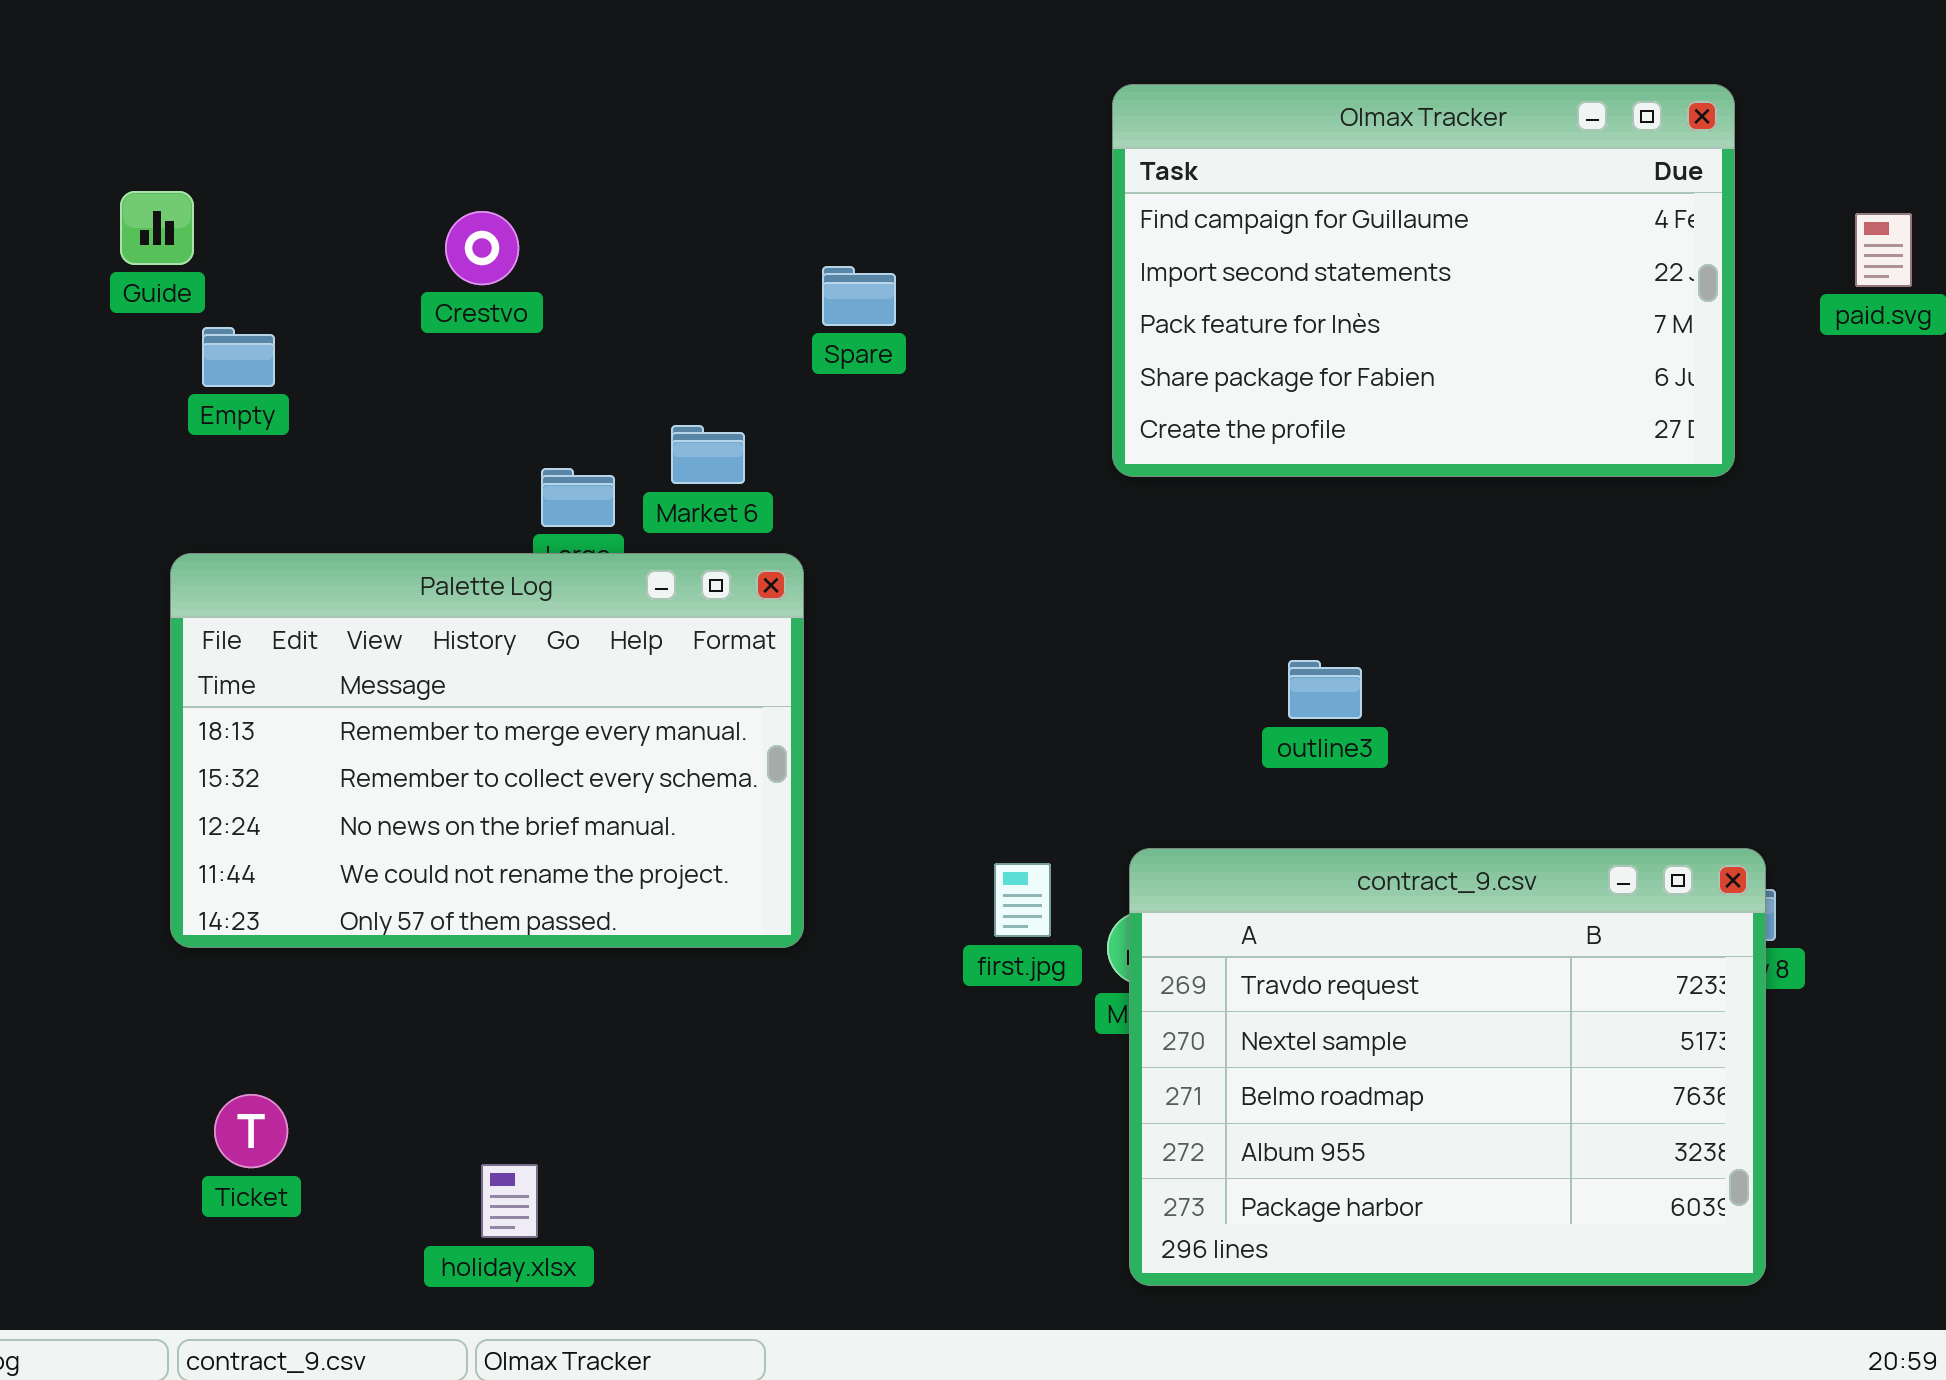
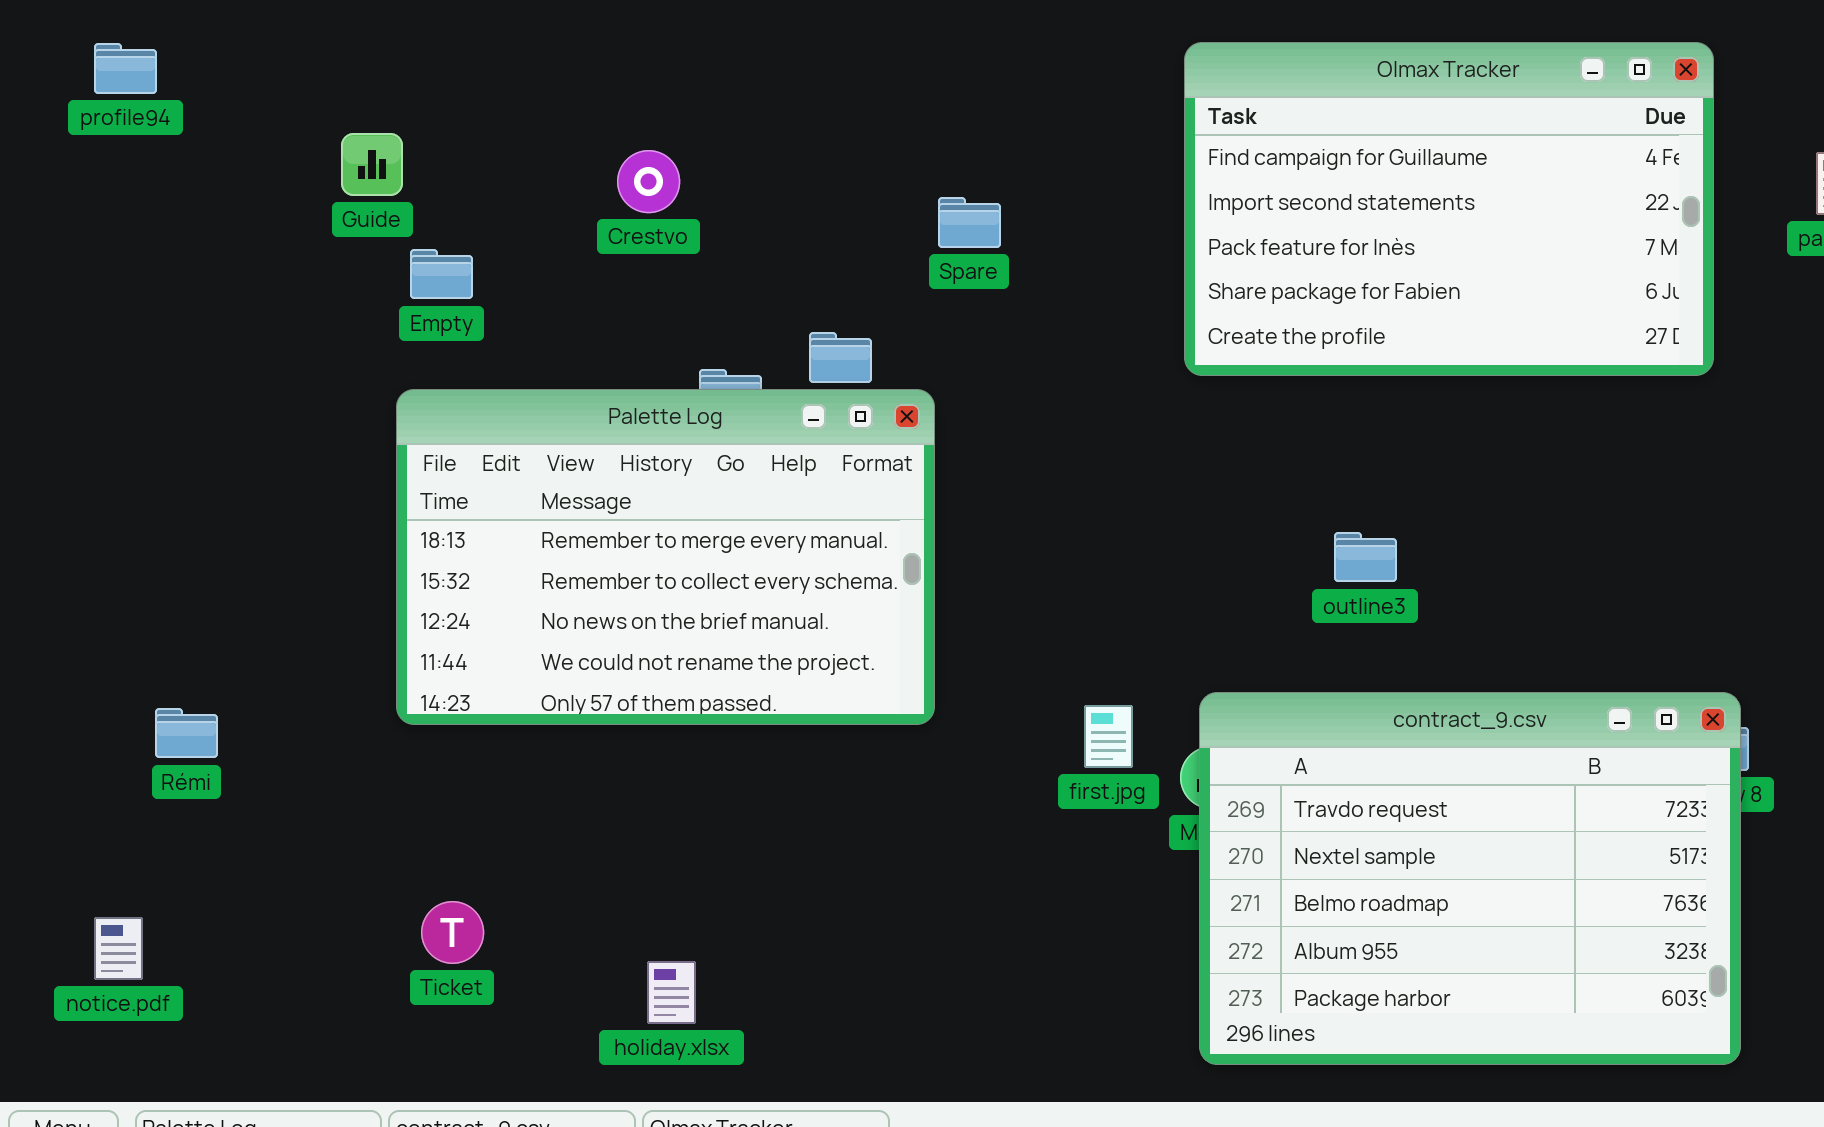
Palette Log: [170,553,804,948] -> [396,389,935,725], moved

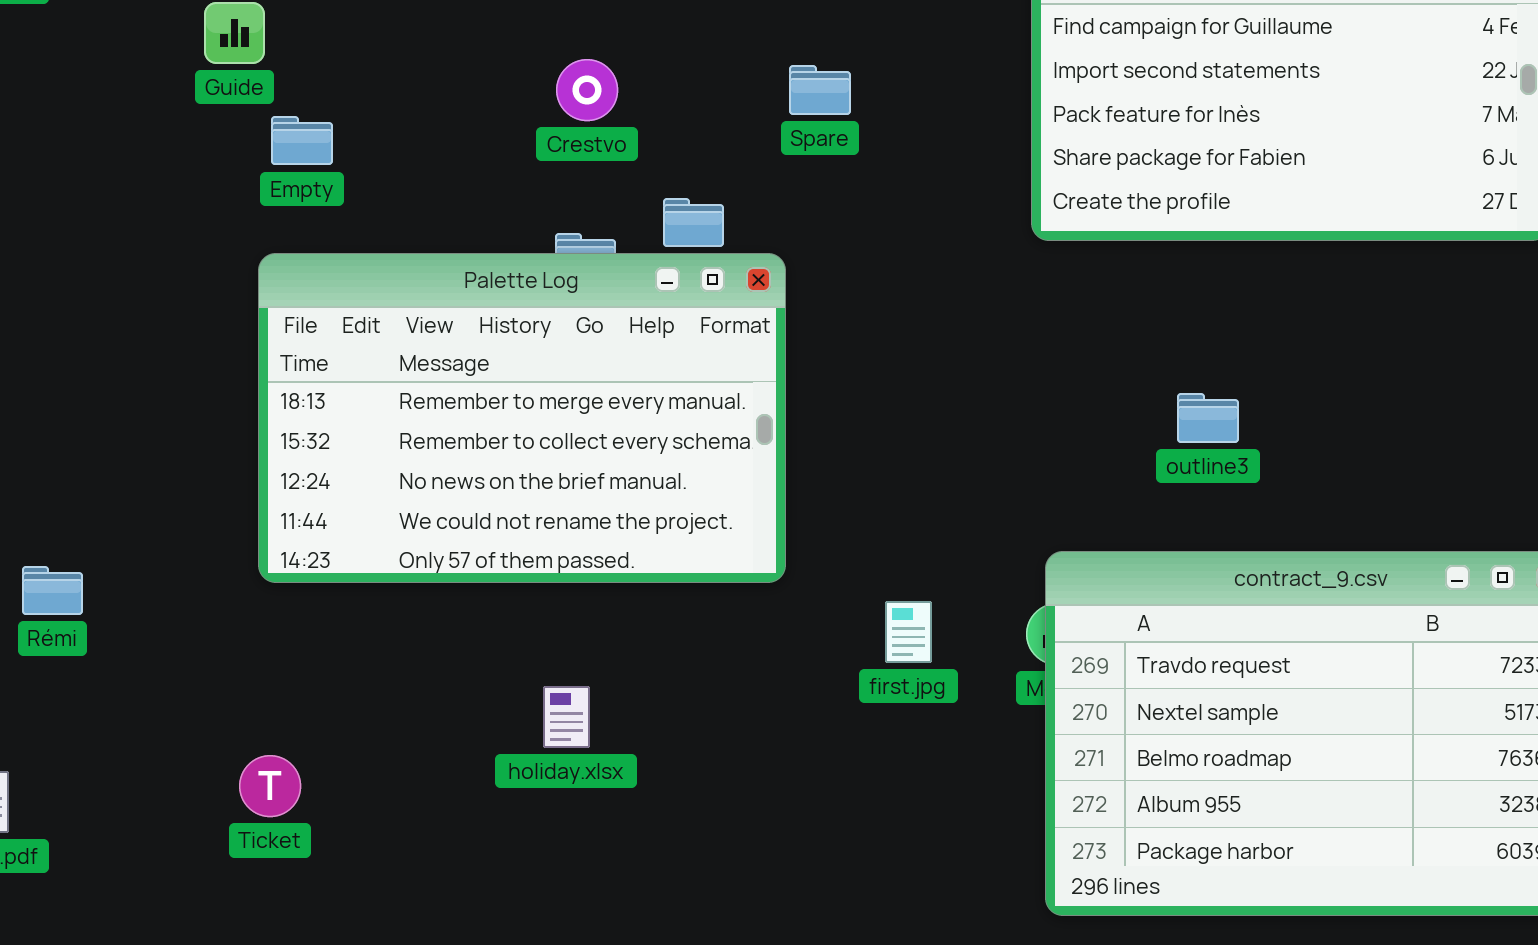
Crestvo: [617,150,680,213] -> [556,59,618,121], moved
first.jpg: [1084,705,1133,768] -> [885,601,932,663], moved
Ticket: [421,901,484,964] -> [239,755,301,817], moved
holiday.xlsx: [647,961,696,1024] -> [543,686,590,748], moved

